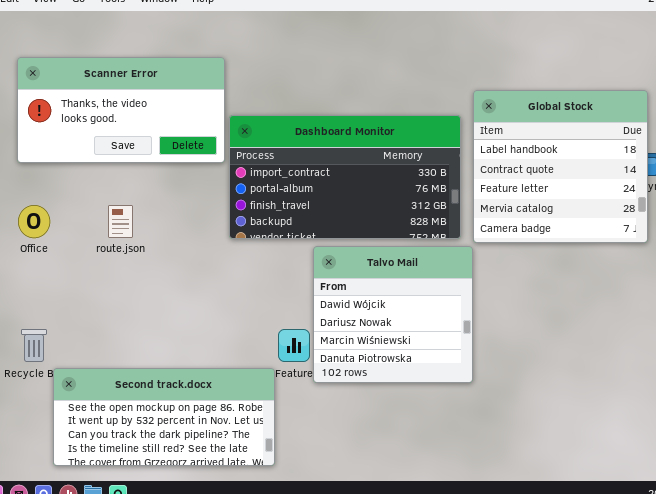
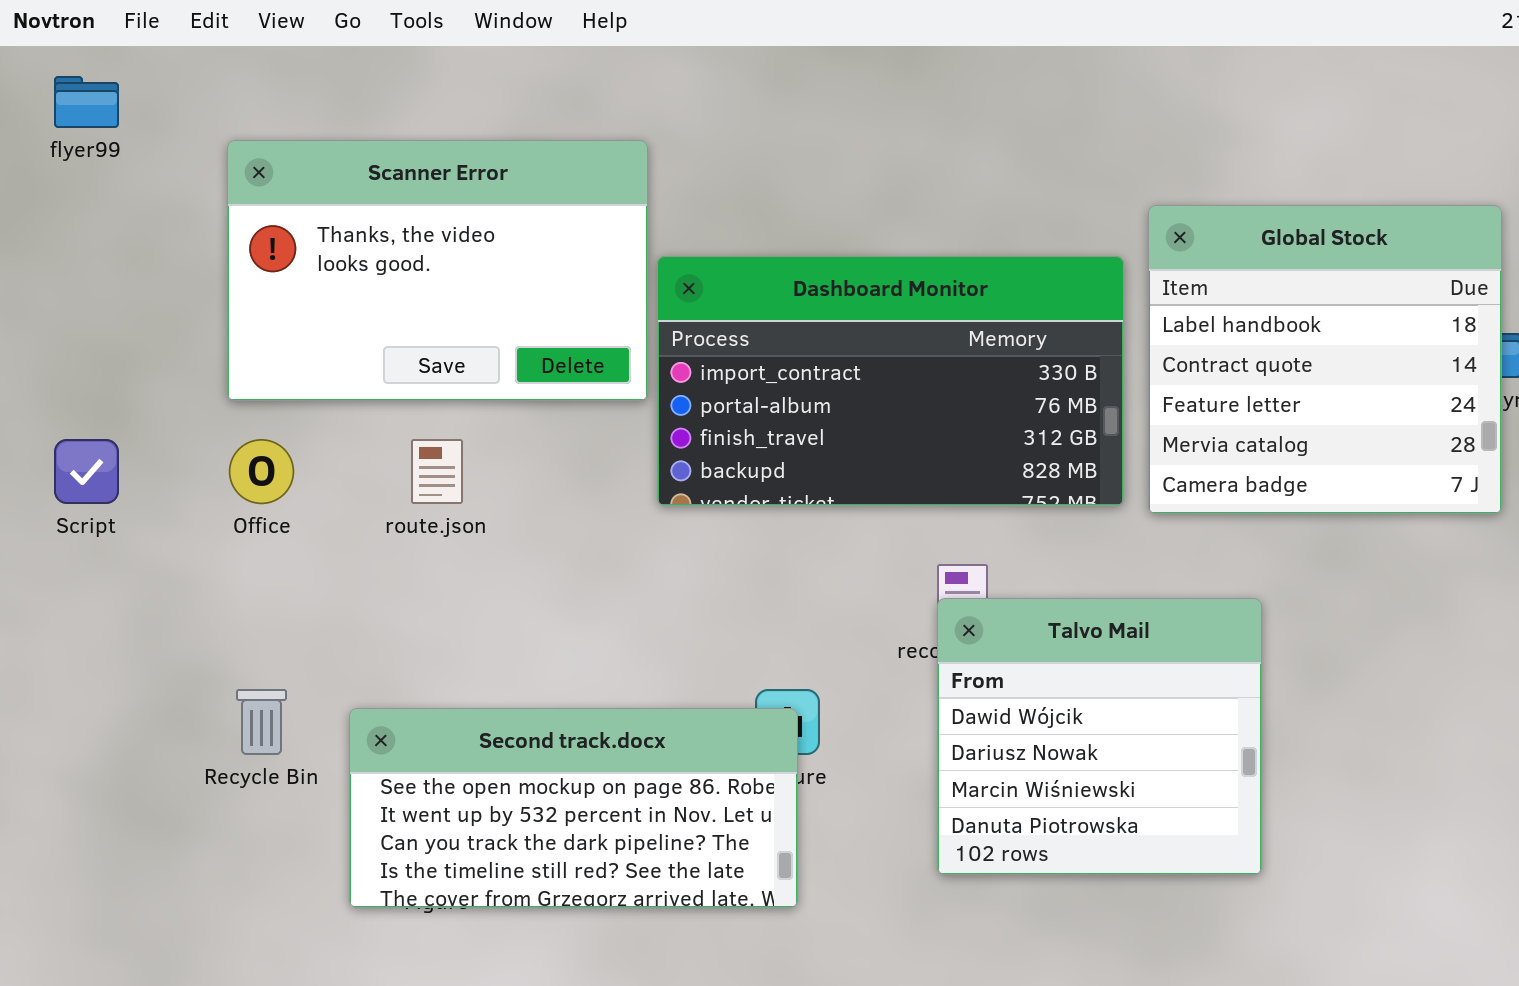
Scanner Error: [17,57,225,163] -> [227,140,648,401], resized
Talvo Mail: [313,246,473,383] -> [937,598,1262,875], moved
Second track.docx: [53,368,275,466] -> [349,708,798,908], moved

